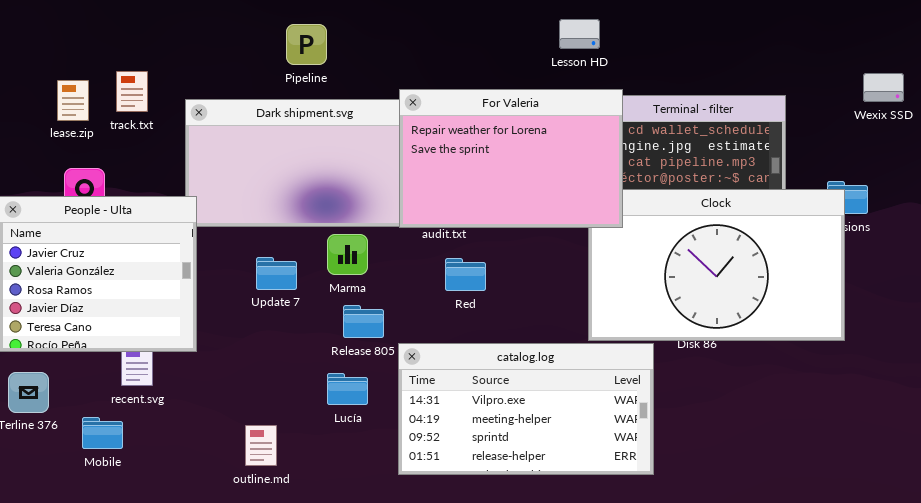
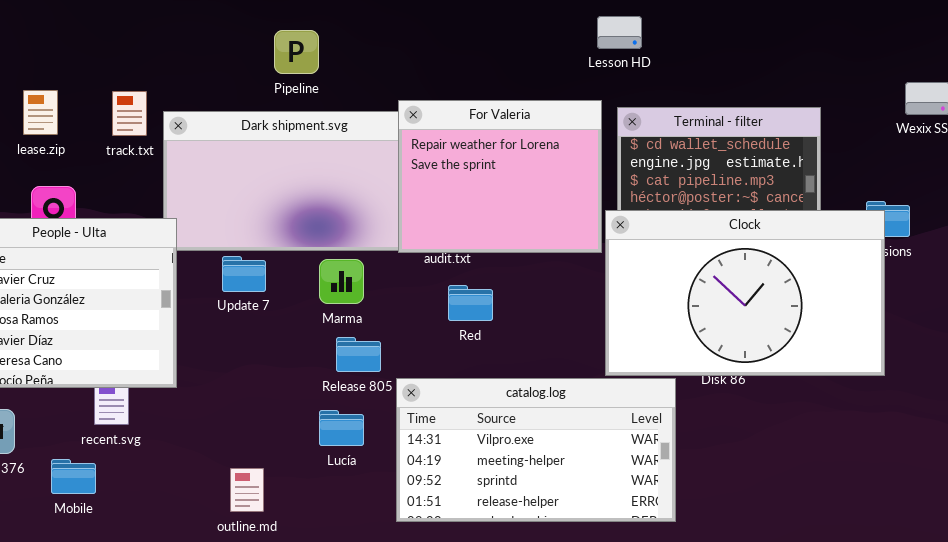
Lesson HD: [559,19,600,49] -> [597,16,642,49], moved
track.txt: [116,71,148,112] -> [112,91,147,136], moved
For Valeria: [399,89,623,228] -> [398,100,602,253], resized
Update 7: [256,257,297,290] -> [222,256,266,292], moved

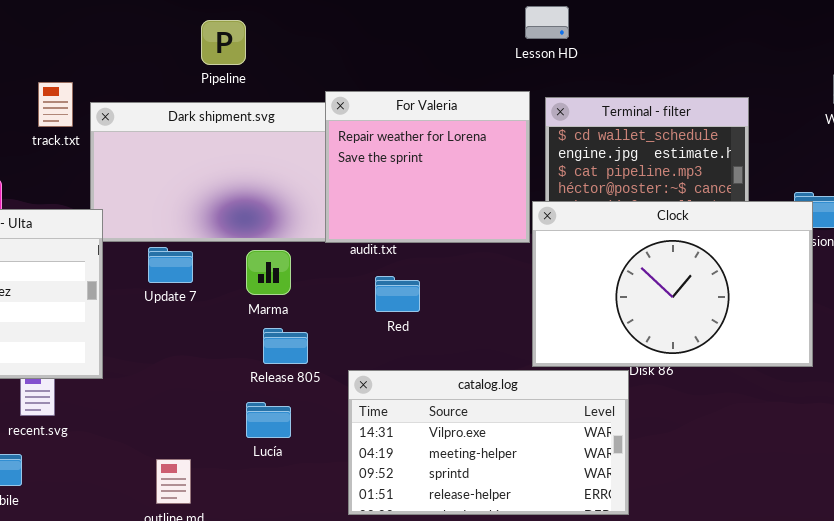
catalog.log: [396,378,676,522] -> [348,370,629,515], moved

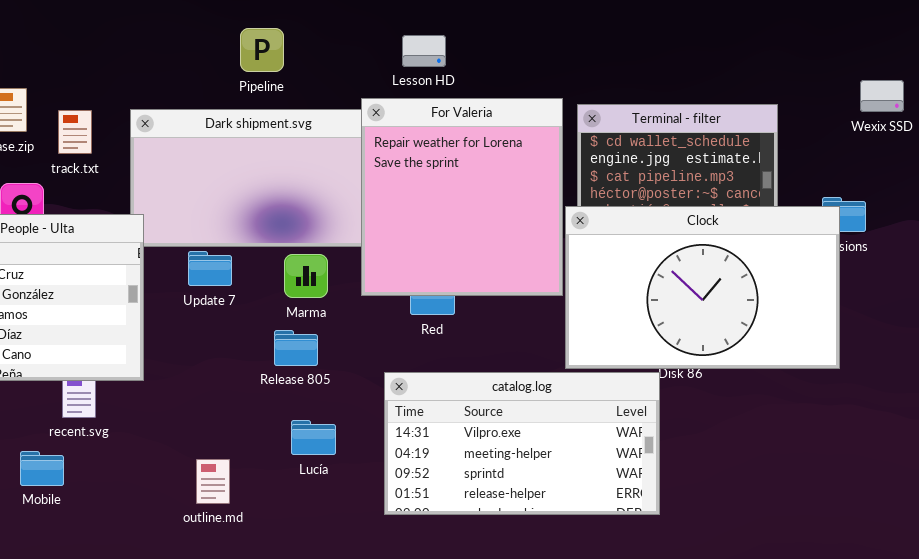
Lesson HD: [525,6,569,39] -> [402,35,446,67], moved
track.txt: [38,82,73,127] -> [58,110,92,154], moved
For Valeria: [325,91,530,243] -> [361,98,563,296], resized
Release 805: [263,328,308,364] -> [274,330,318,366], moved
Lucía: [246,402,291,438] -> [291,420,336,455], moved

